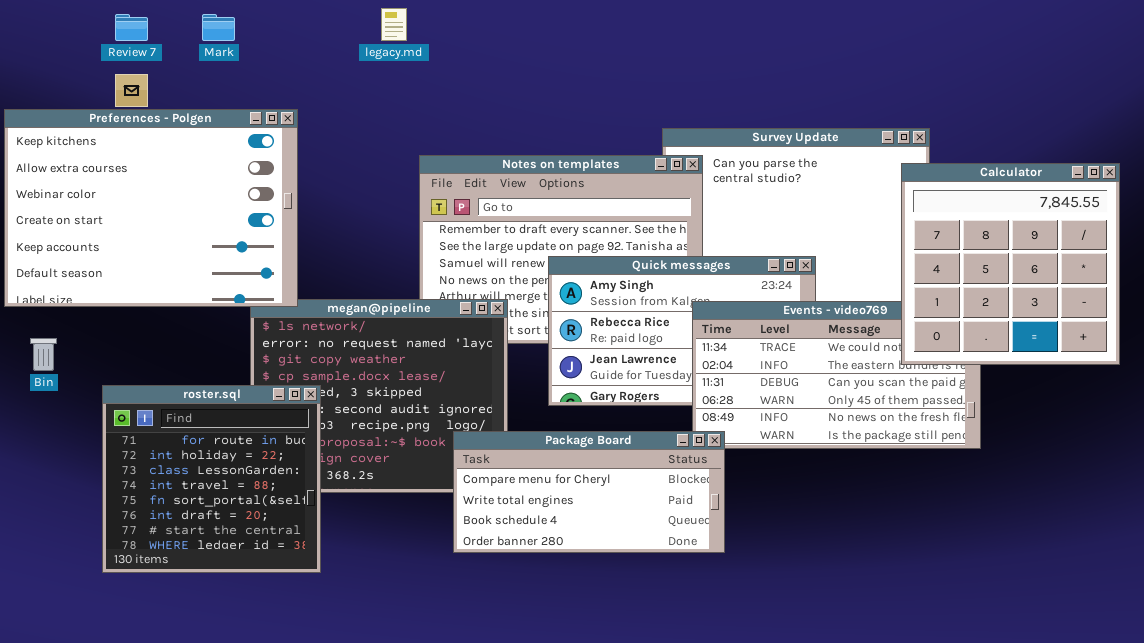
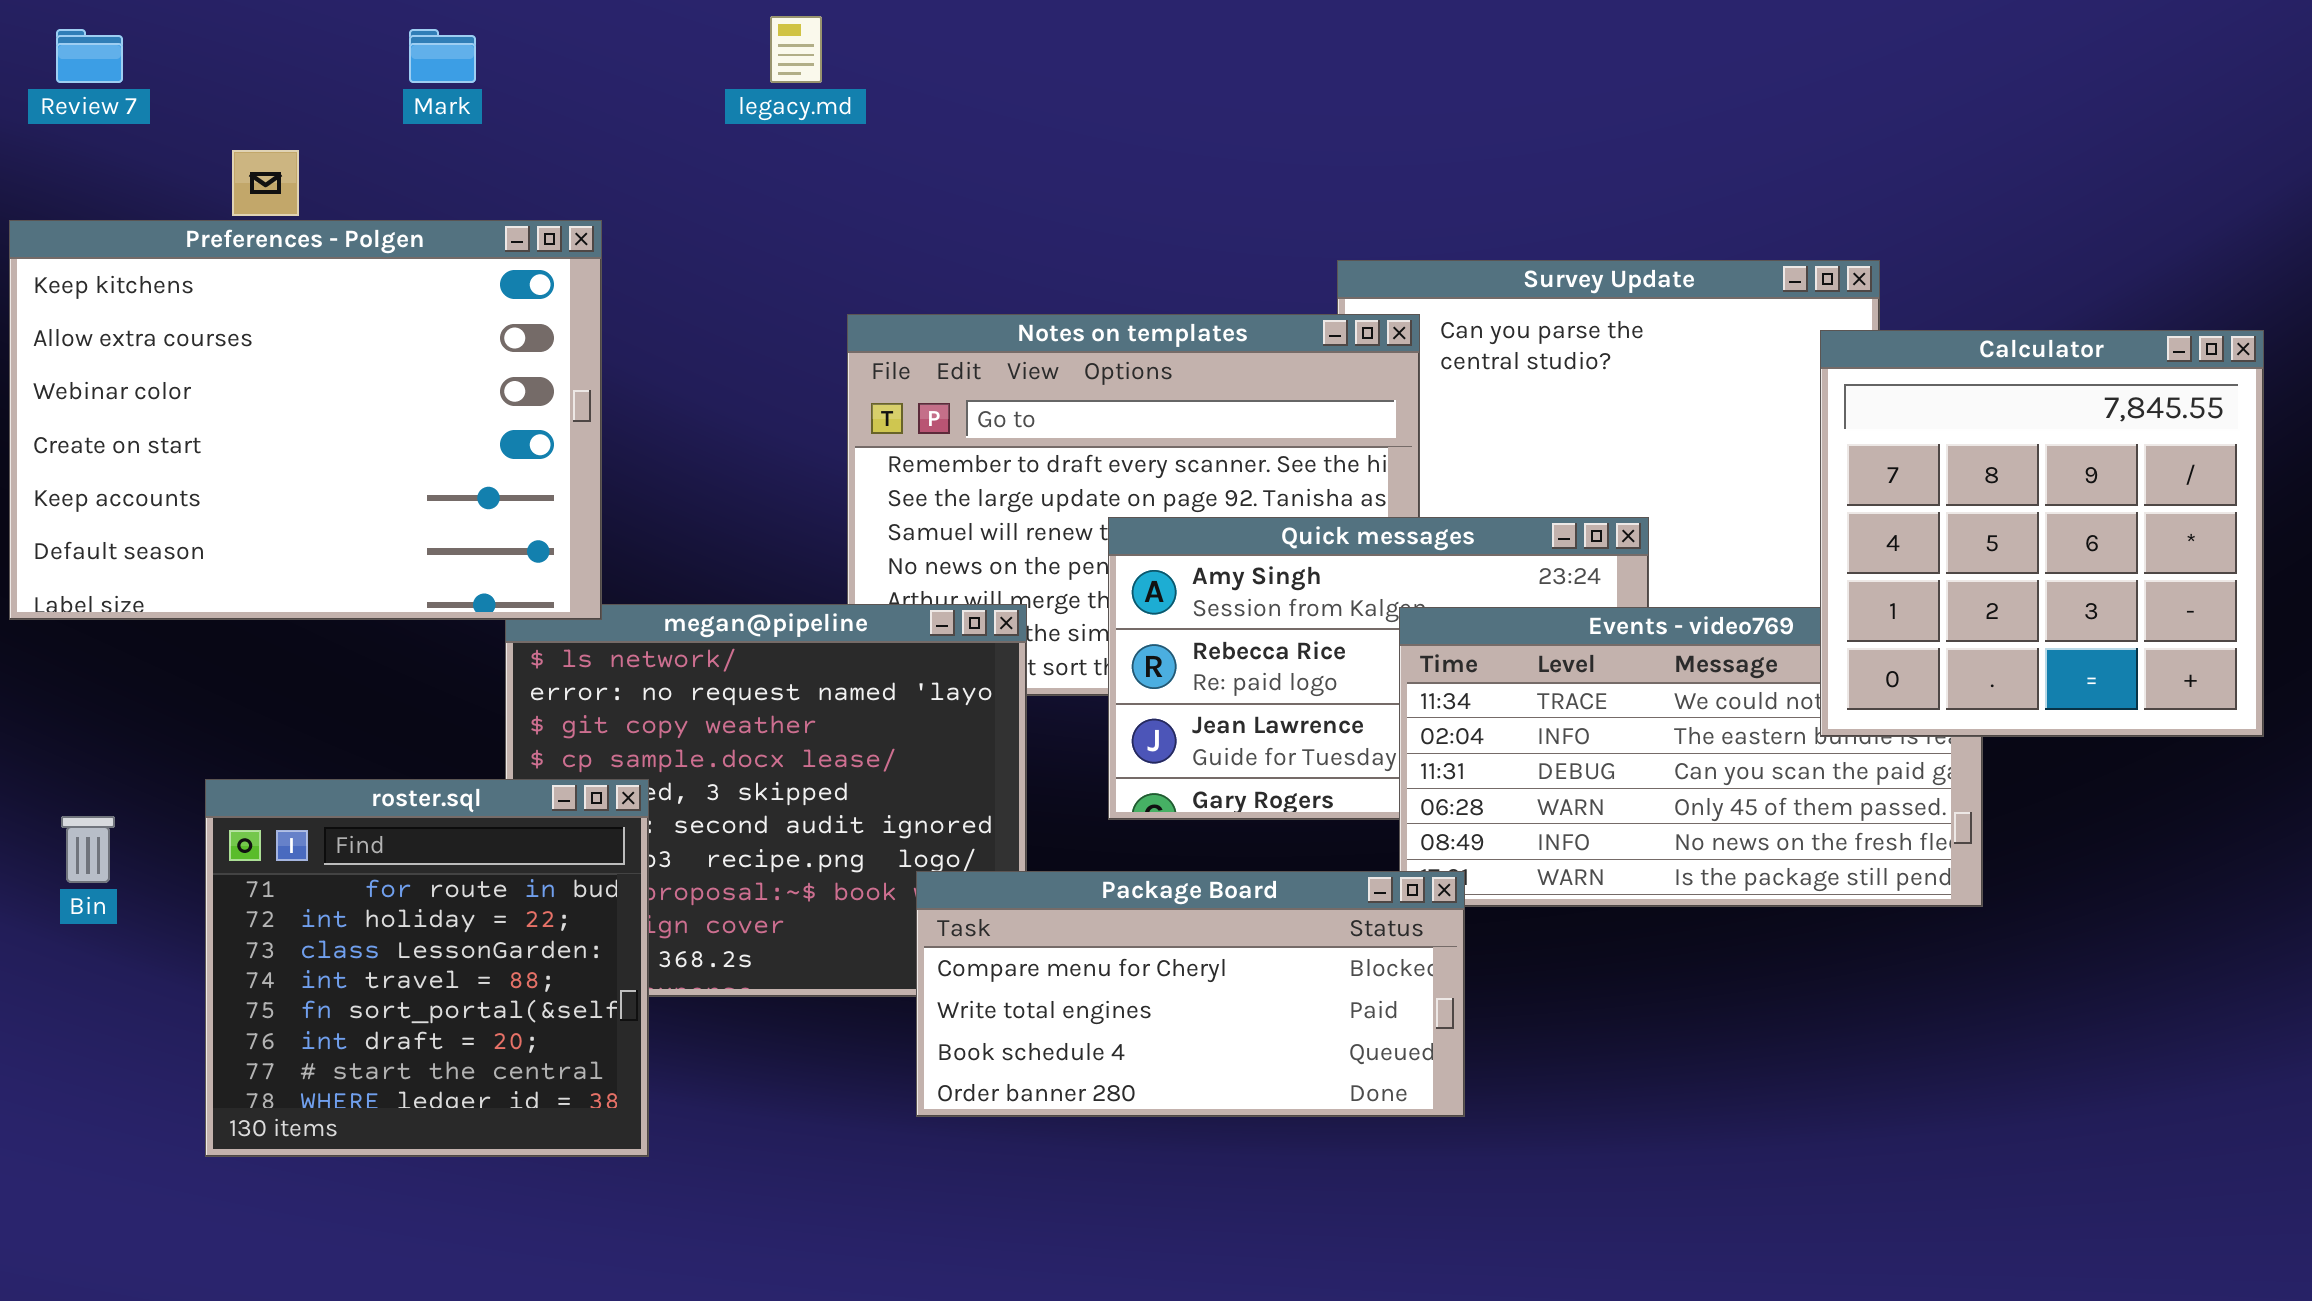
Review 7: [115,14,148,41] -> [56,29,123,83], moved
Bin: [30,338,57,371] -> [61,816,115,883], moved

